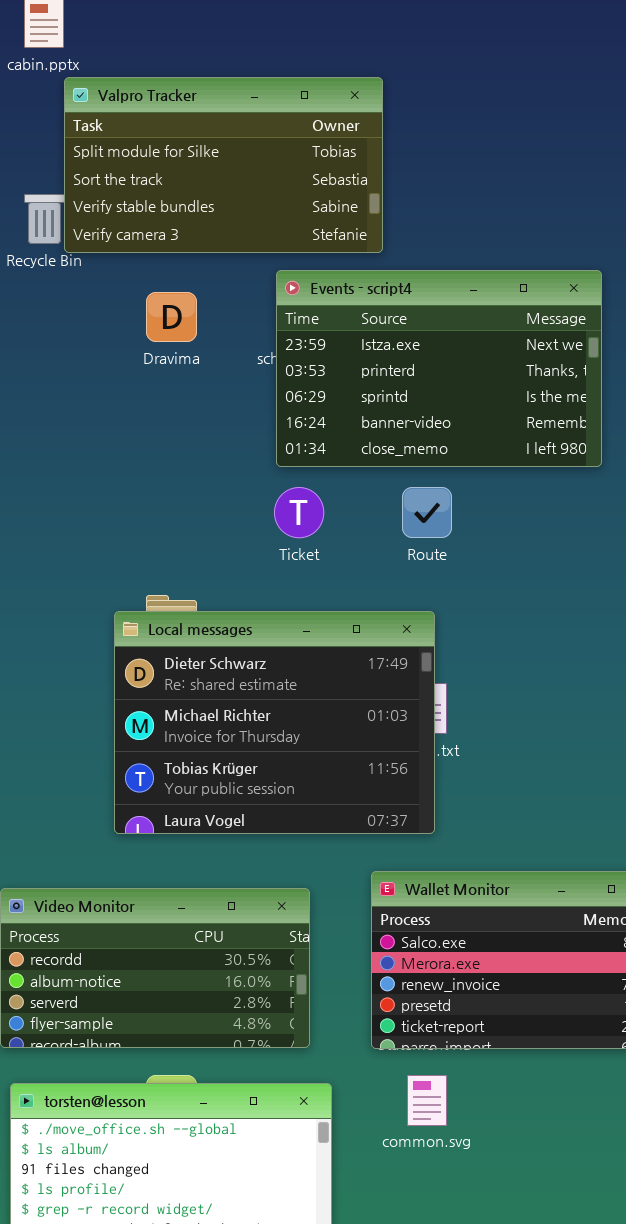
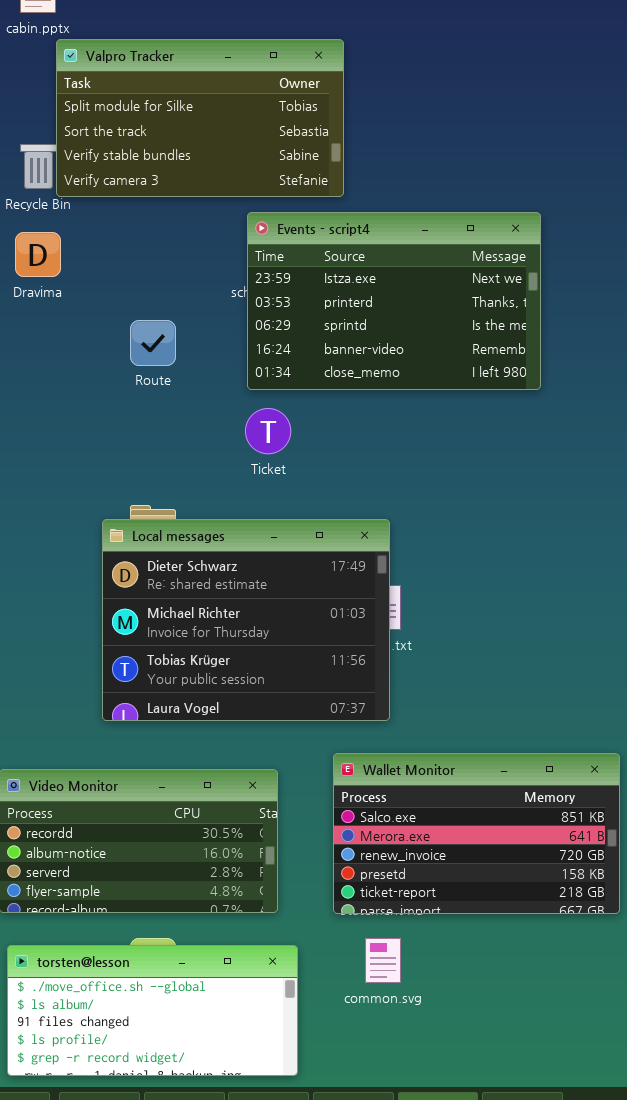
Dravima: [146,292,197,342] -> [15,232,61,277], moved
Route: [402,487,452,538] -> [130,320,176,366], moved

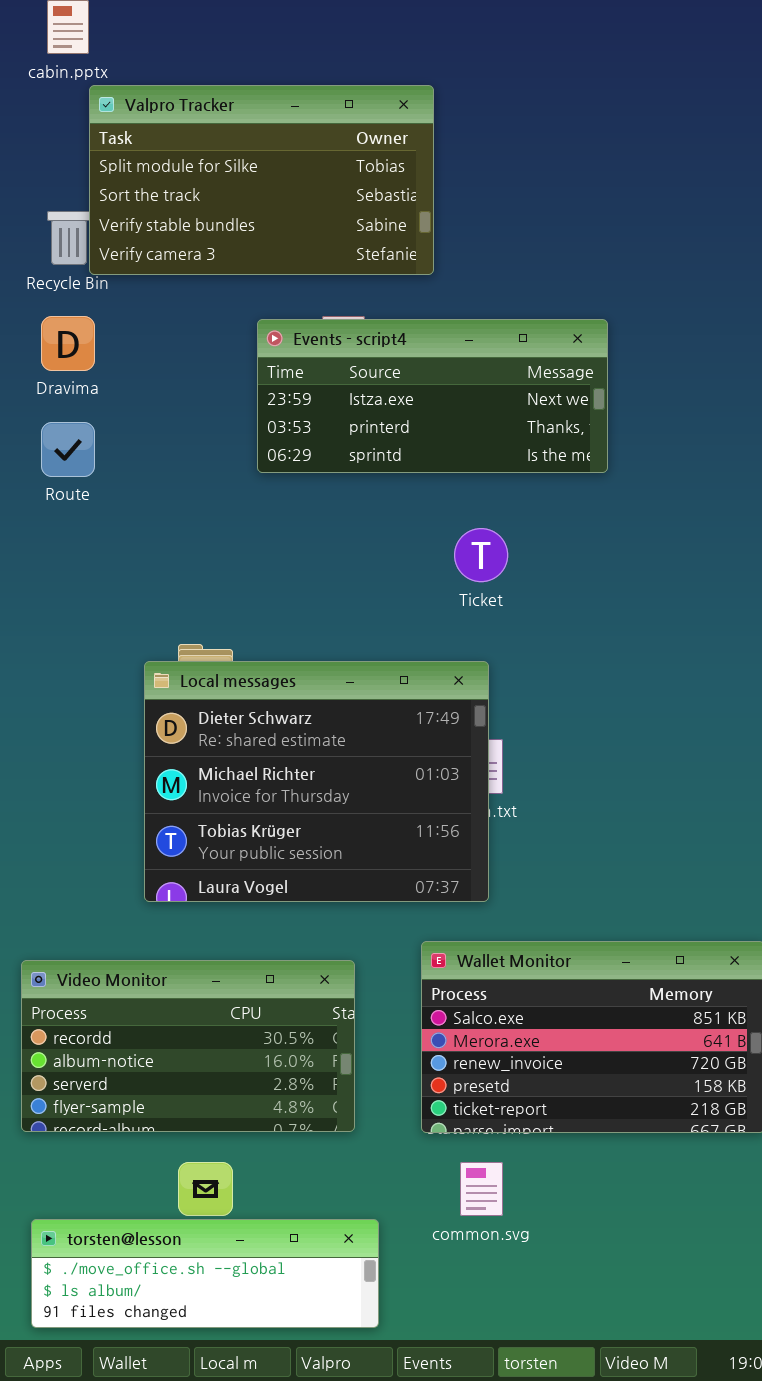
Events - script4: [247,212,541,390] -> [257,319,608,473], moved, resized
Route: [130,320,176,366] -> [41,422,95,477], moved
Ticket: [245,408,291,454] -> [454,528,508,582], moved
torsten@lesson: [7,945,298,1076] -> [31,1219,379,1328], resized

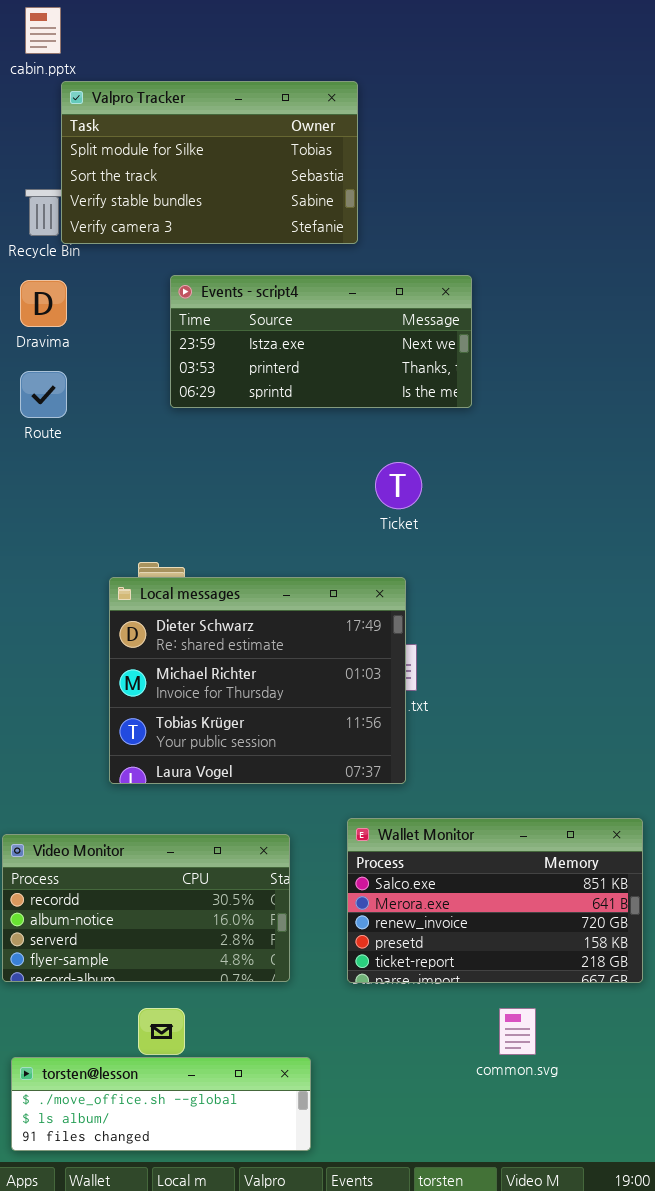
Events - script4: [257,319,608,473] -> [170,275,472,408], moved
common.svg: [460,1162,503,1216] -> [499,1008,536,1055], moved

